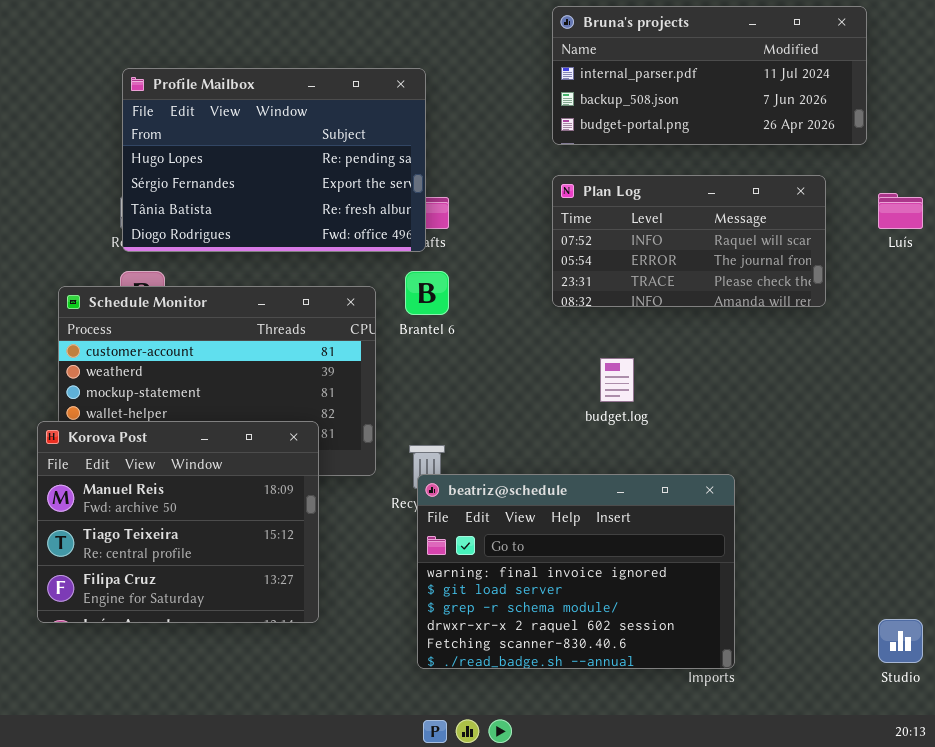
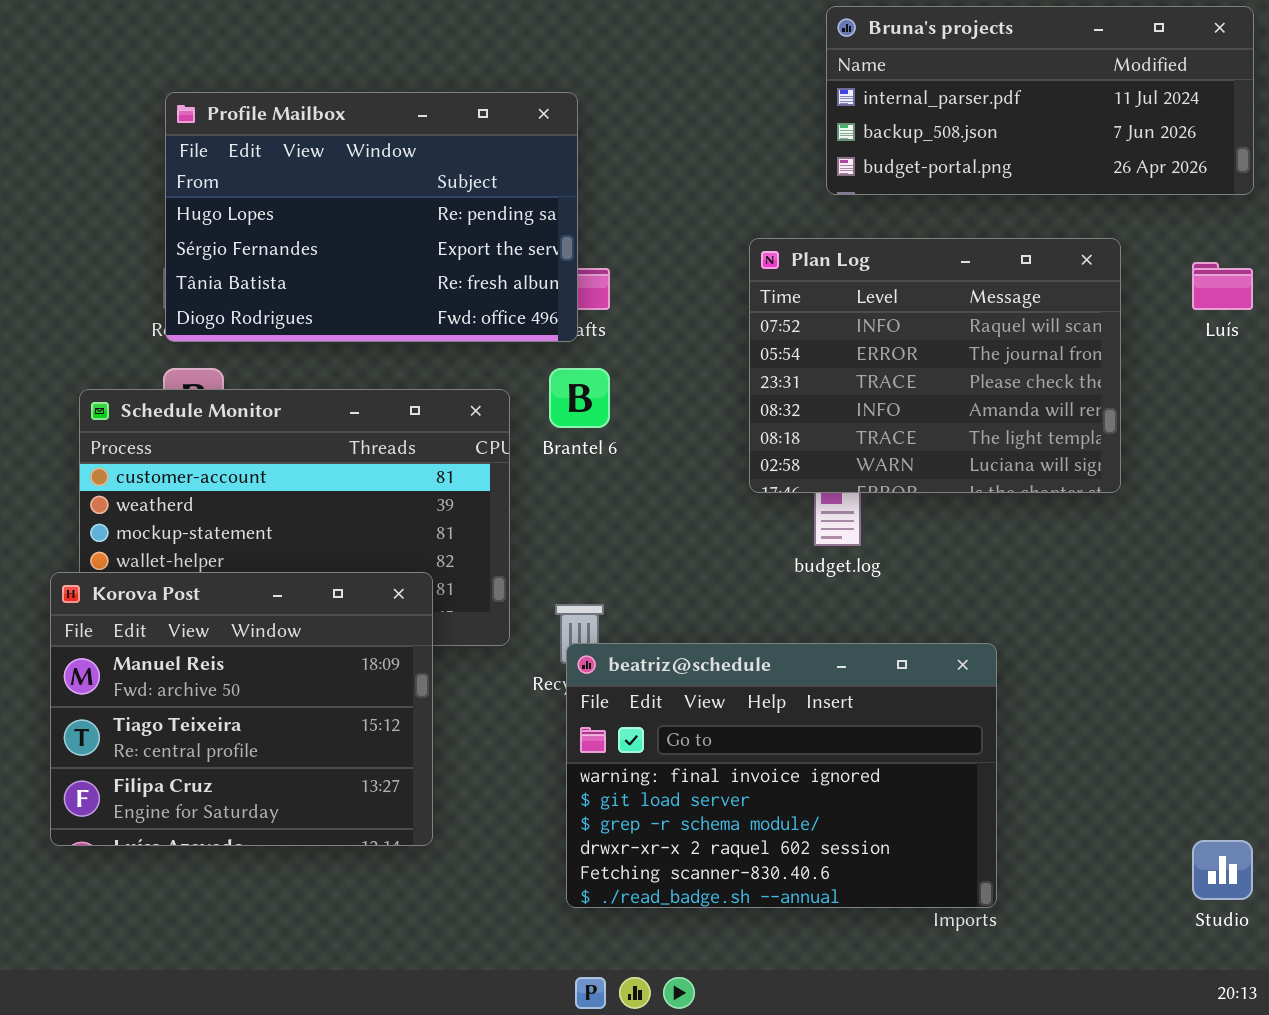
Bruna's projects: [552,6,867,145] -> [826,6,1254,195], moved
Plan Log: [552,175,826,307] -> [749,238,1121,493], resized

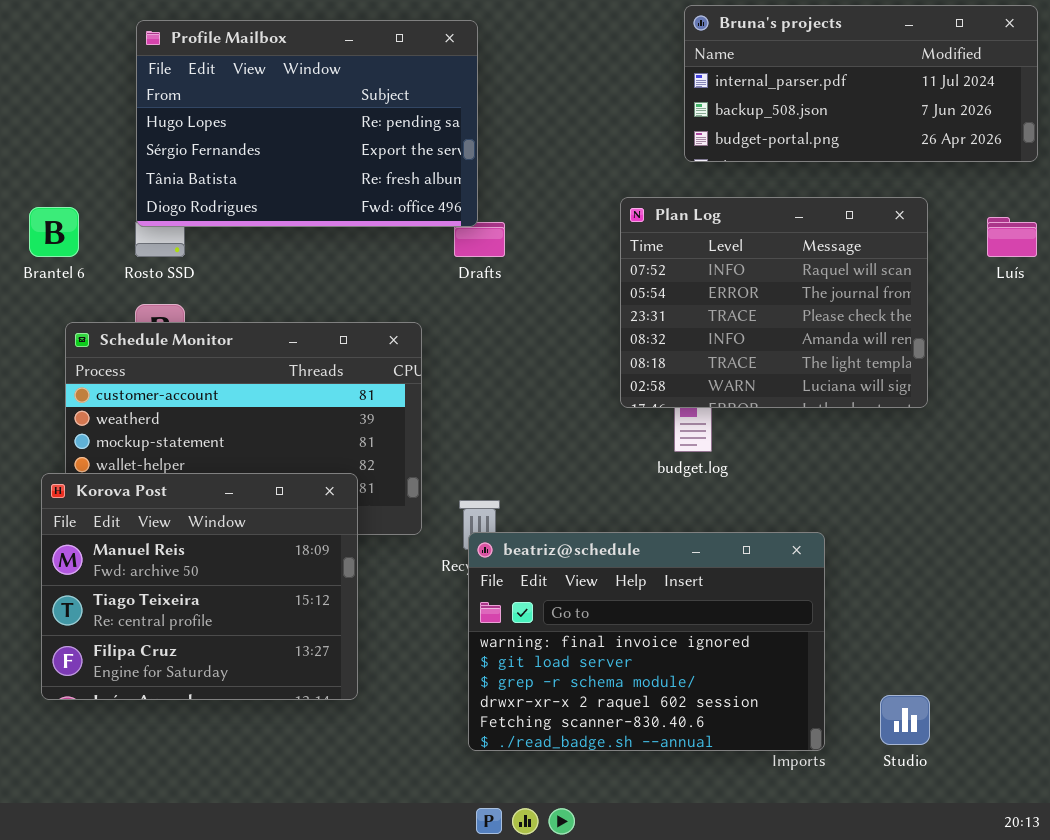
Profile Mailbox: [165,92,578,342] -> [136,20,478,227], moved
Brantel 6: [549,368,610,428] -> [29,207,79,257], moved
Studio: [1192,840,1253,900] -> [880,695,930,745], moved

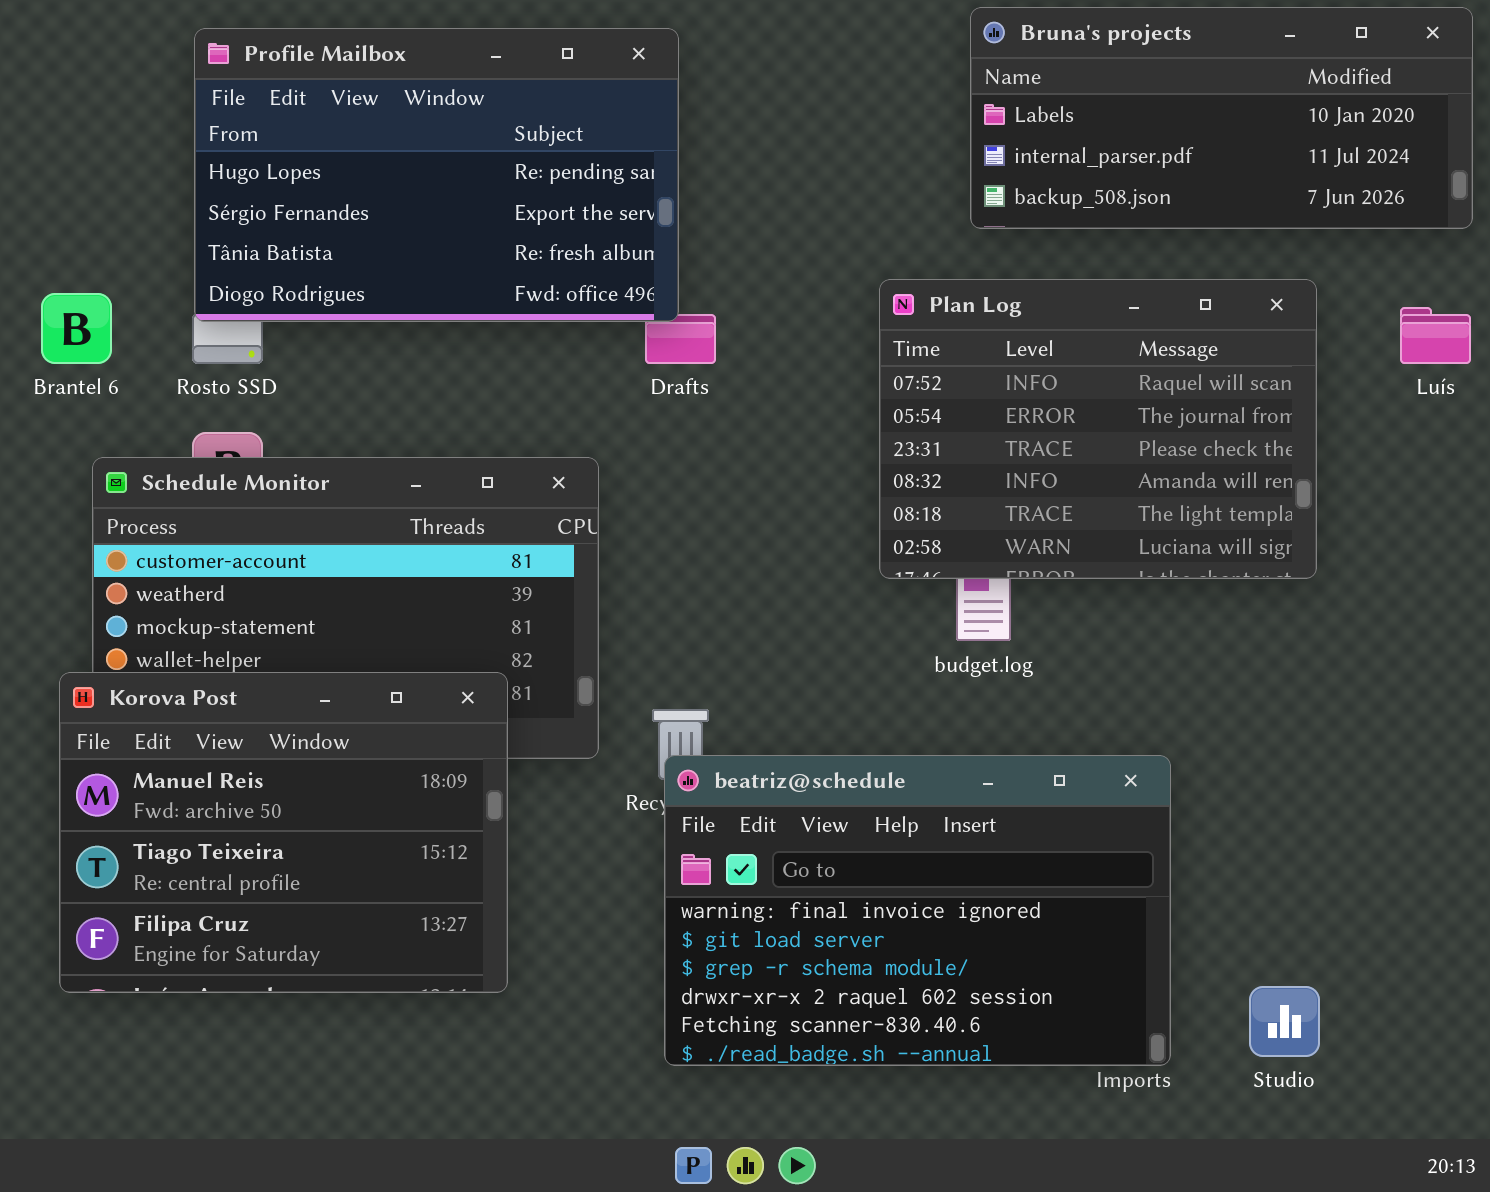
Bruna's projects: [684,5,1038,162] -> [970,7,1473,229], scrolled up 1 row

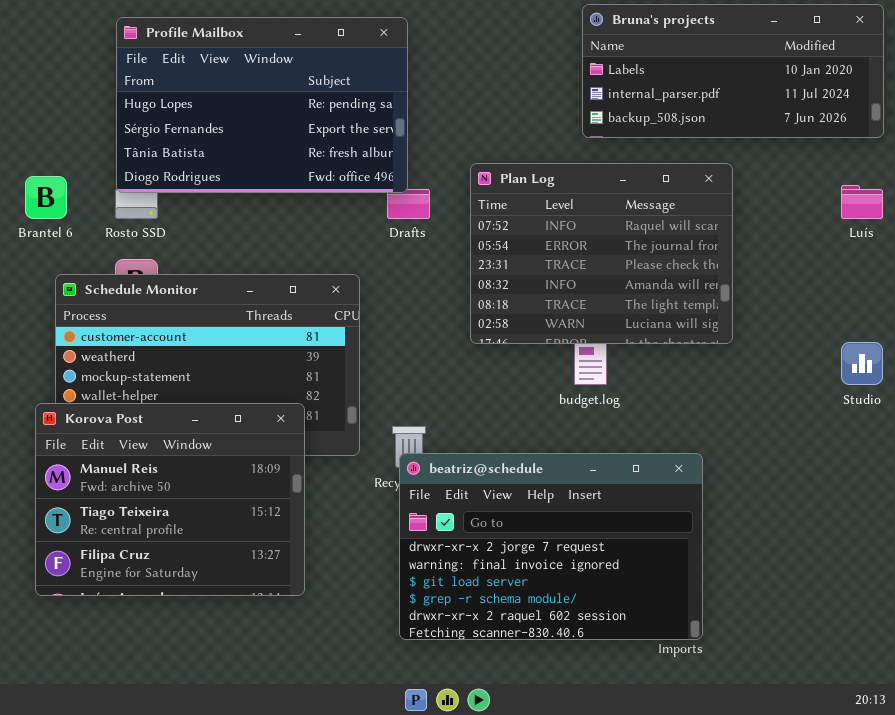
Plan Log: [879,279,1317,579] -> [470,163,733,344], moved
beatriz@schedule: [664,755,1171,1066] -> [399,453,703,640], scrolled up 1 row
Studio: [1249,986,1320,1057] -> [841,342,883,385], moved

